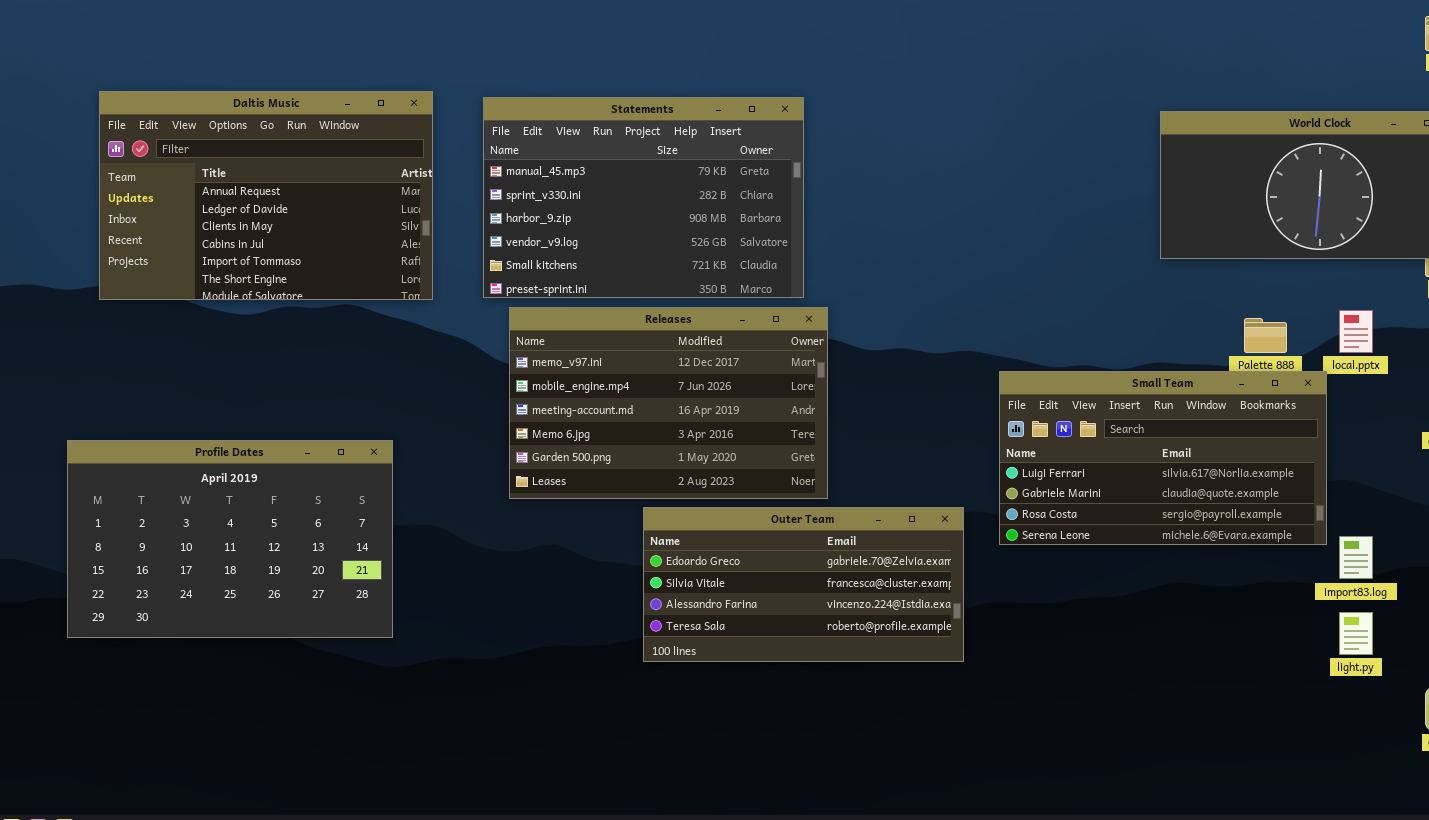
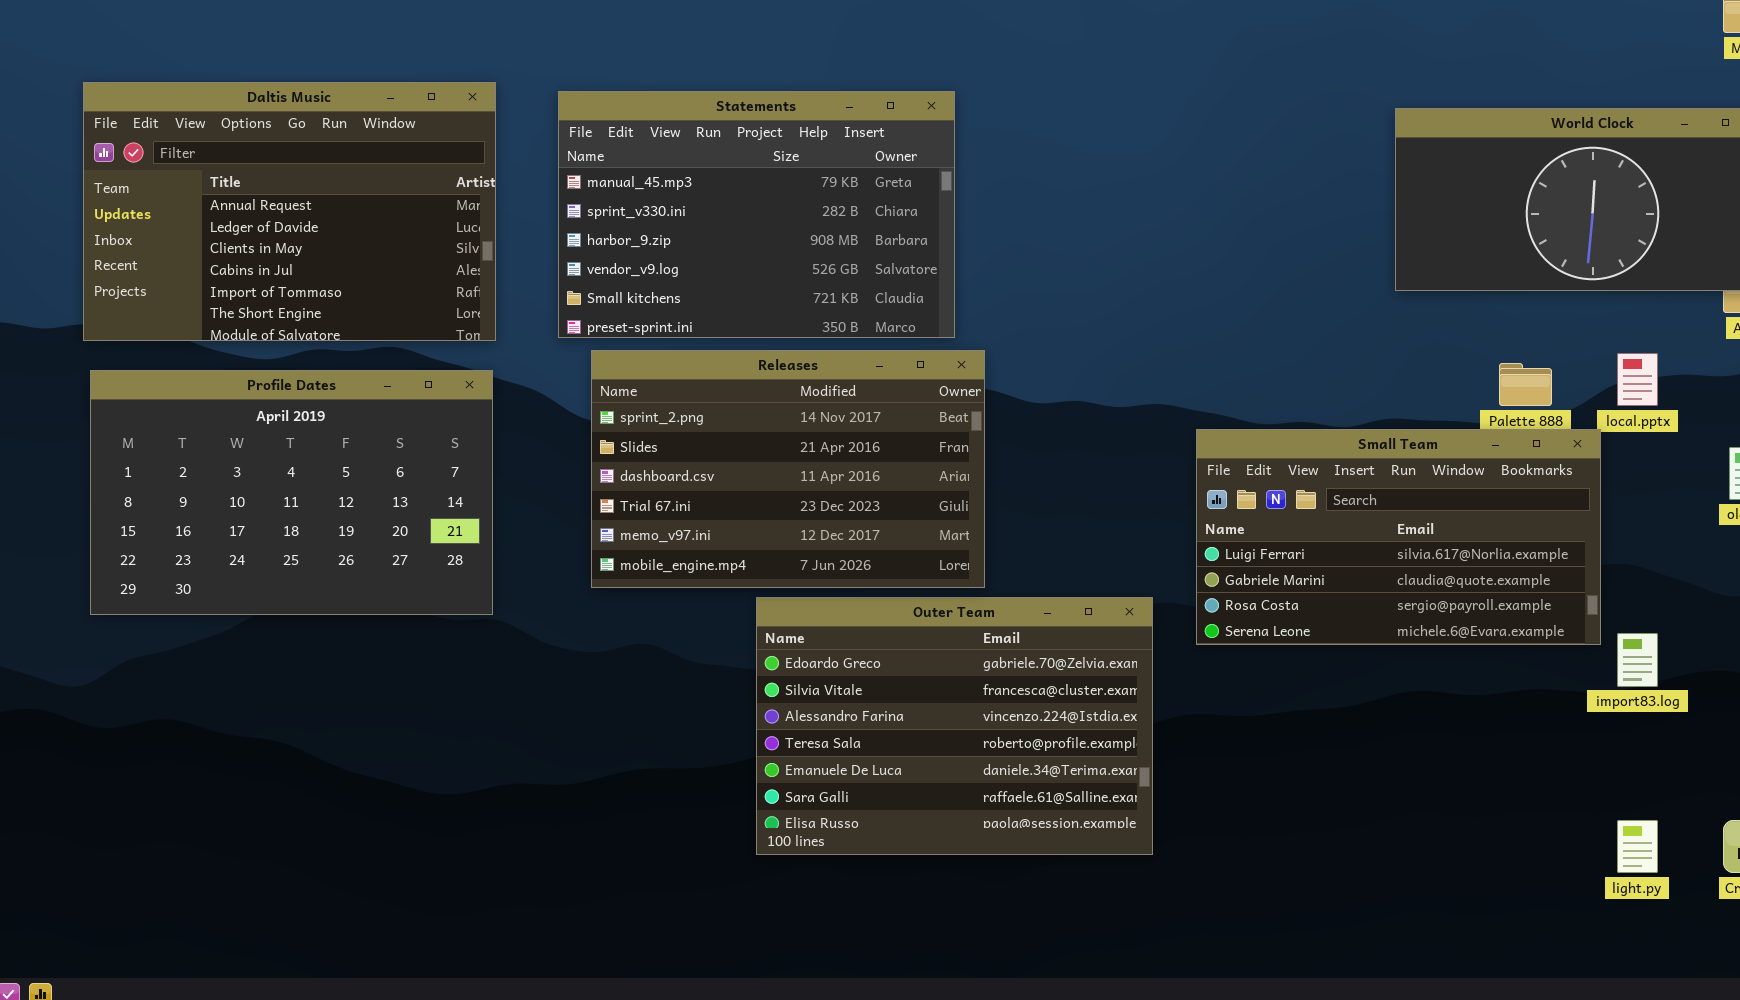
Releases: [509,307,828,499] -> [591,350,985,588], scrolled up 4 rows
Profile Dates: [67,440,393,638] -> [90,370,493,615], moved
Outer Team: [643,507,964,662] -> [756,597,1153,855], resized
light.py: [1339,612,1373,655] -> [1617,820,1658,873], moved

